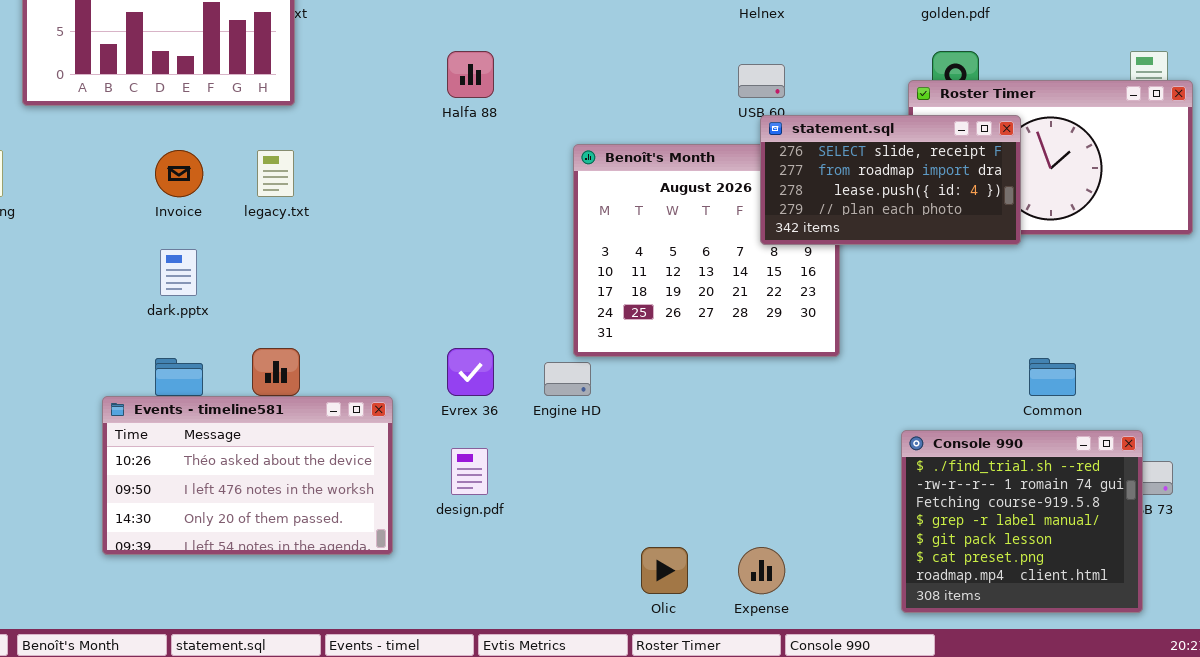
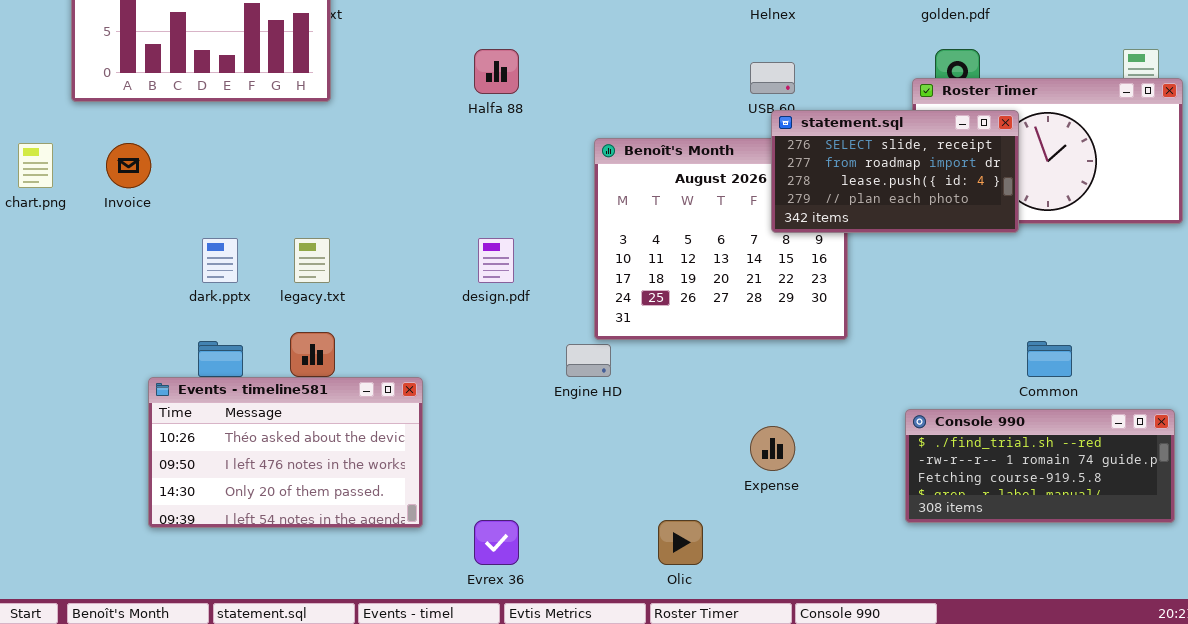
Invoice: [155,150,203,197] -> [106,143,151,188], moved
legacy.txt: [257,150,294,197] -> [294,238,330,283], moved
Evrex 36: [447,348,494,396] -> [474,520,519,565], moved
Console 990: [901,430,1143,613] -> [905,409,1175,523], resized
design.pdf: [451,448,488,495] -> [478,238,514,283], moved
Expense: [738,547,785,594] -> [750,426,795,471], moved

